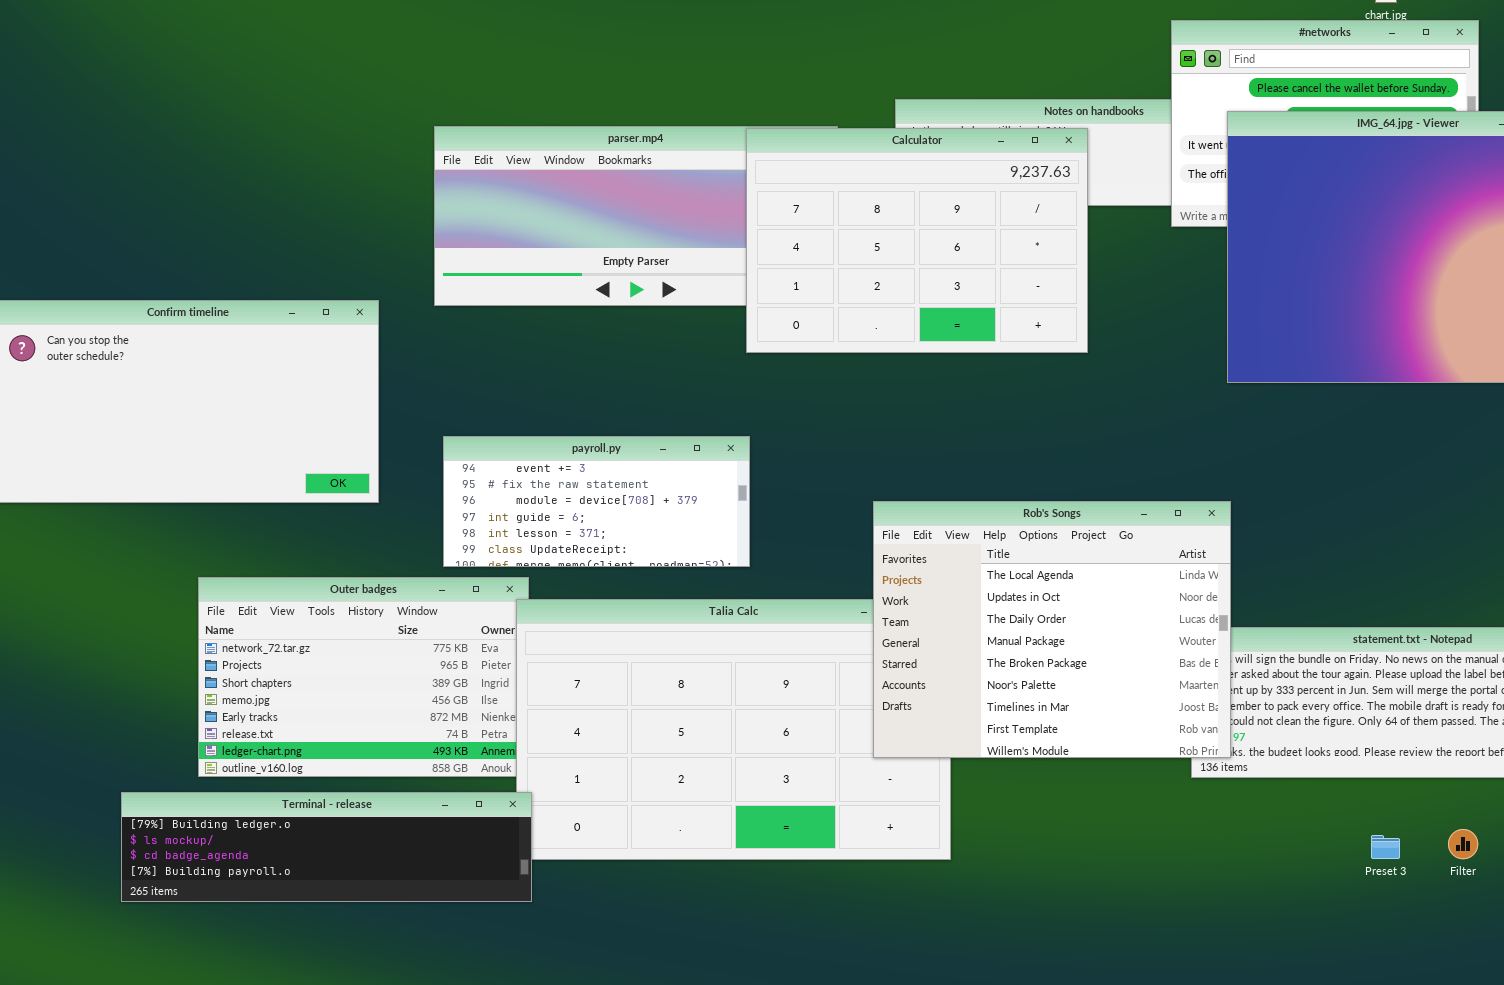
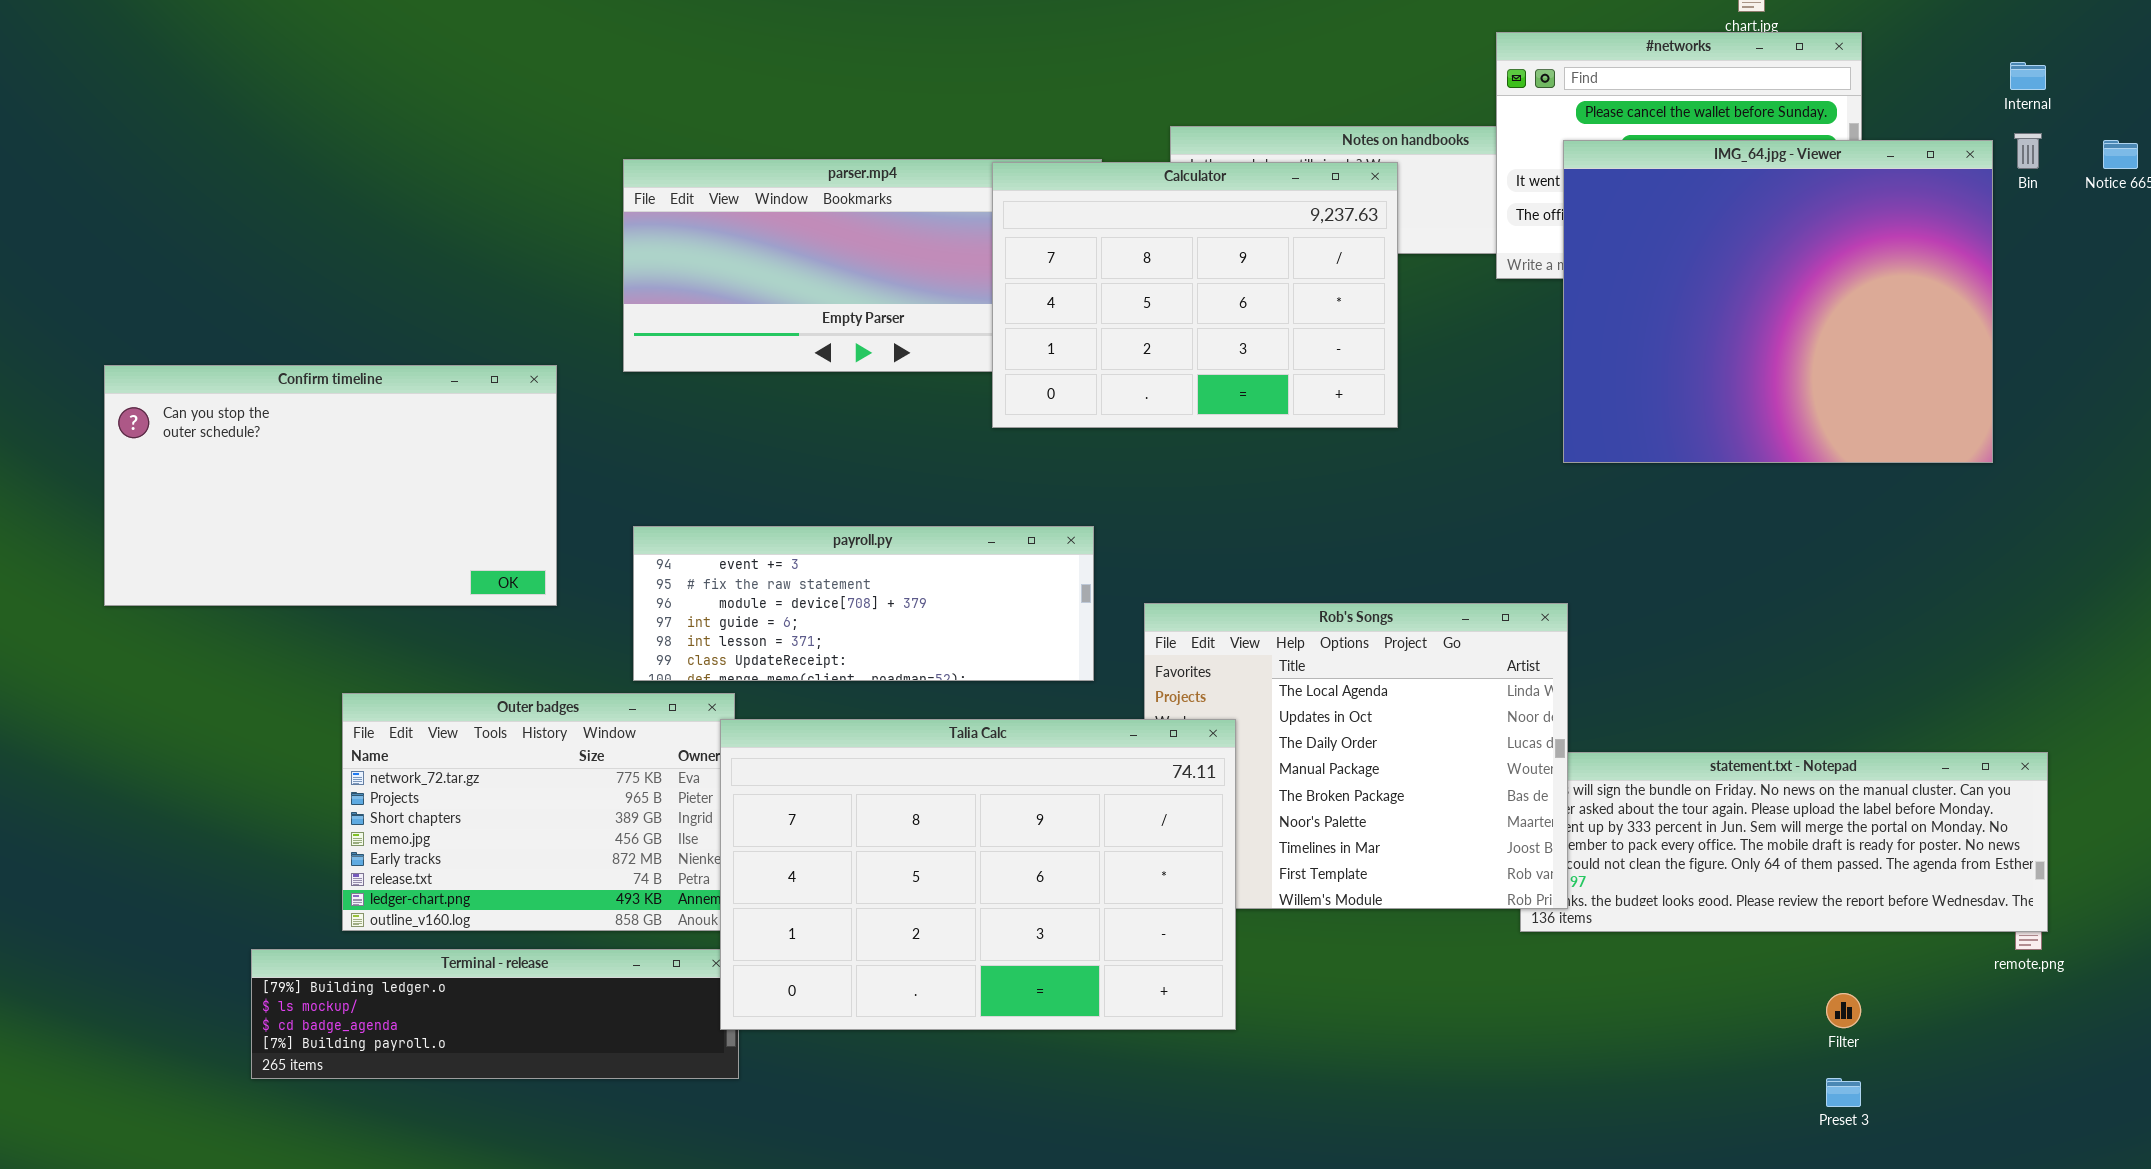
payroll.py: [443,436,750,567] -> [633,526,1094,681], resized
Talia Calc: [516,599,951,860] -> [720,719,1236,1030], raised
Preset 3: [1371,835,1400,859] -> [1826,1078,1861,1107], moved

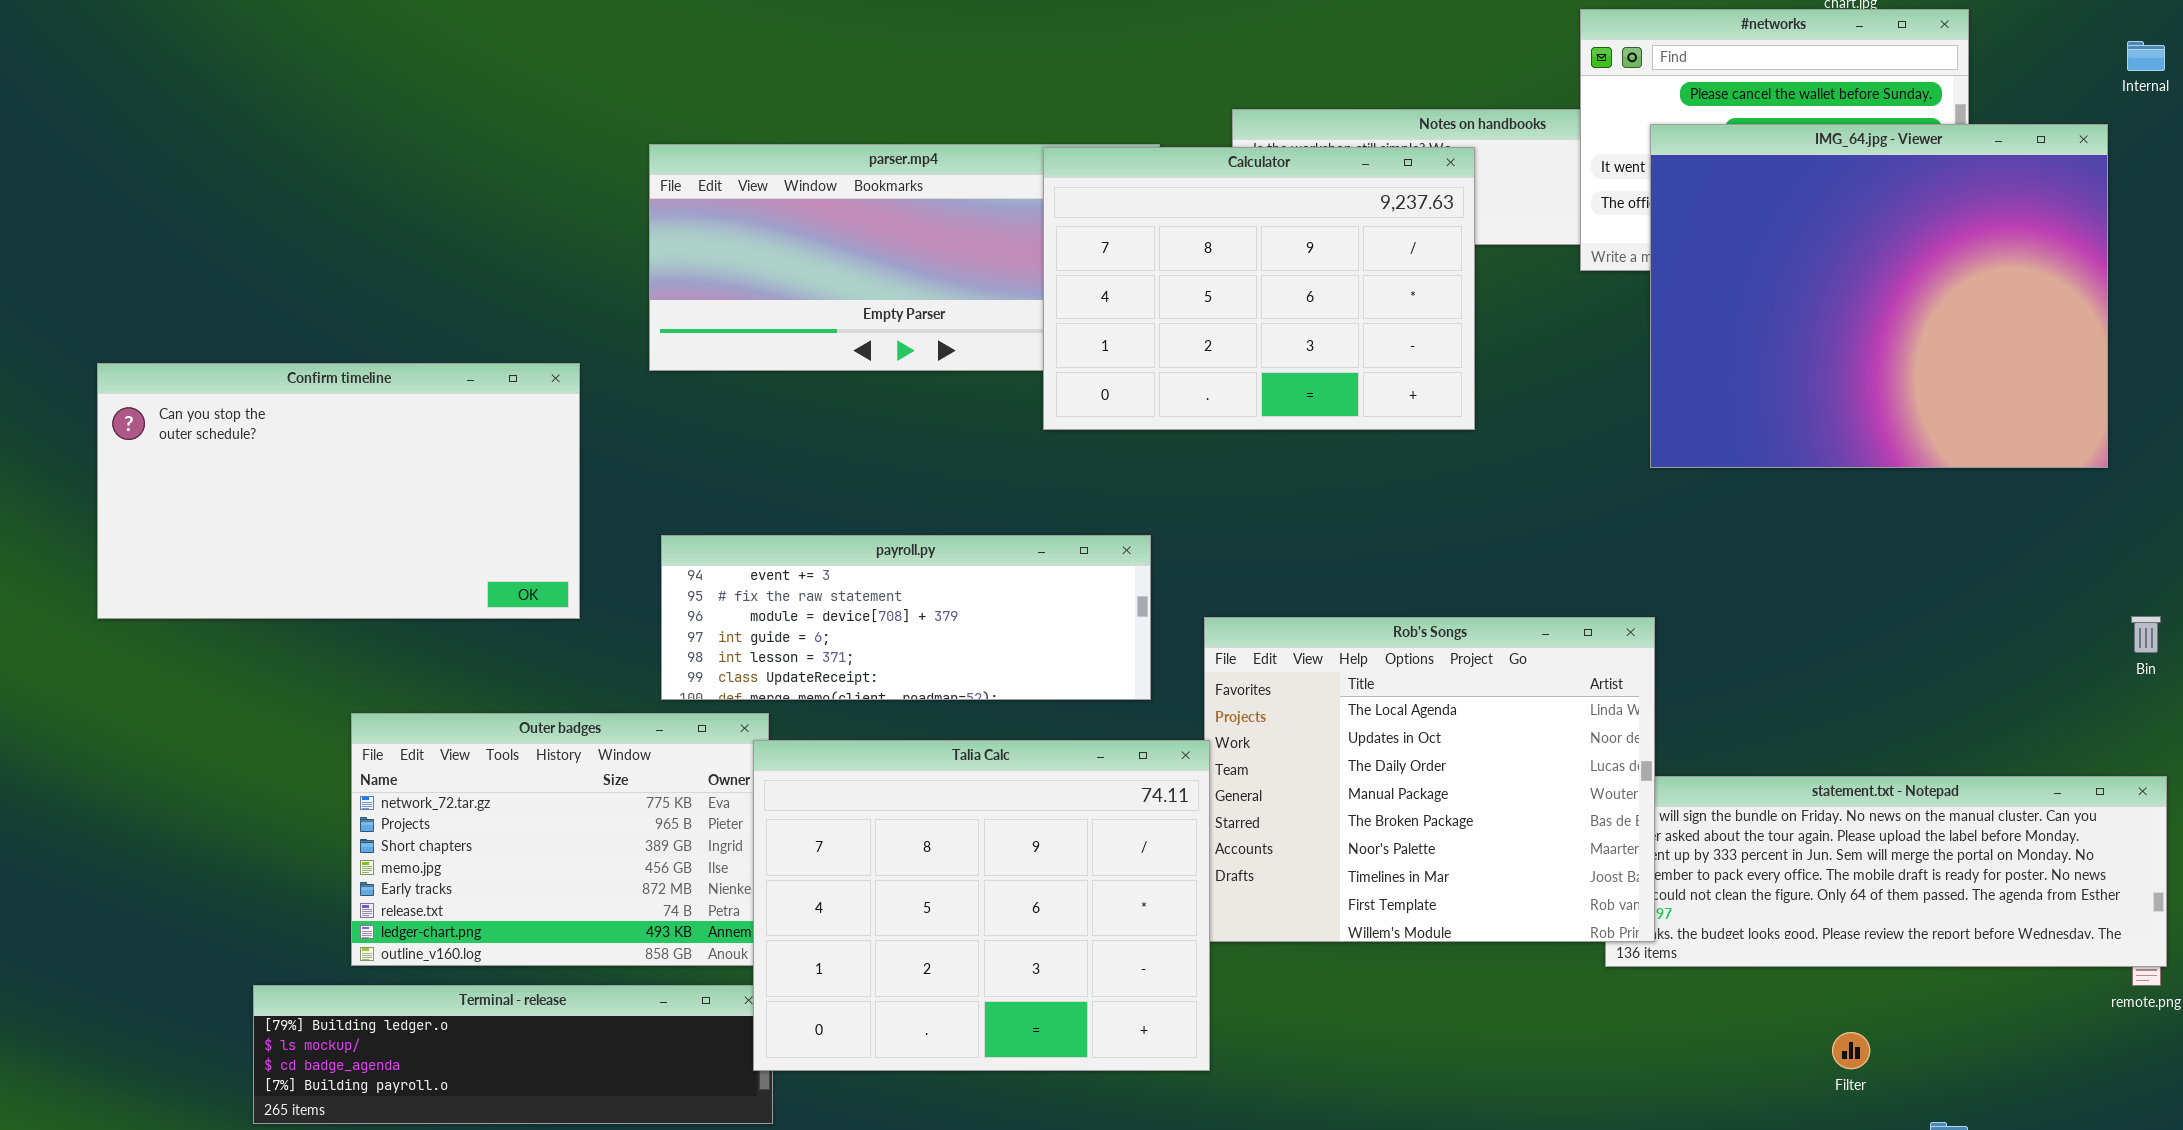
Bin: [2014,133,2042,169] -> [2131,616,2161,653], moved
Talia Calc: [720,719,1236,1030] -> [753,740,1210,1071], resized
Filter: [1826,993,1861,1028] -> [1832,1032,1870,1069], moved

